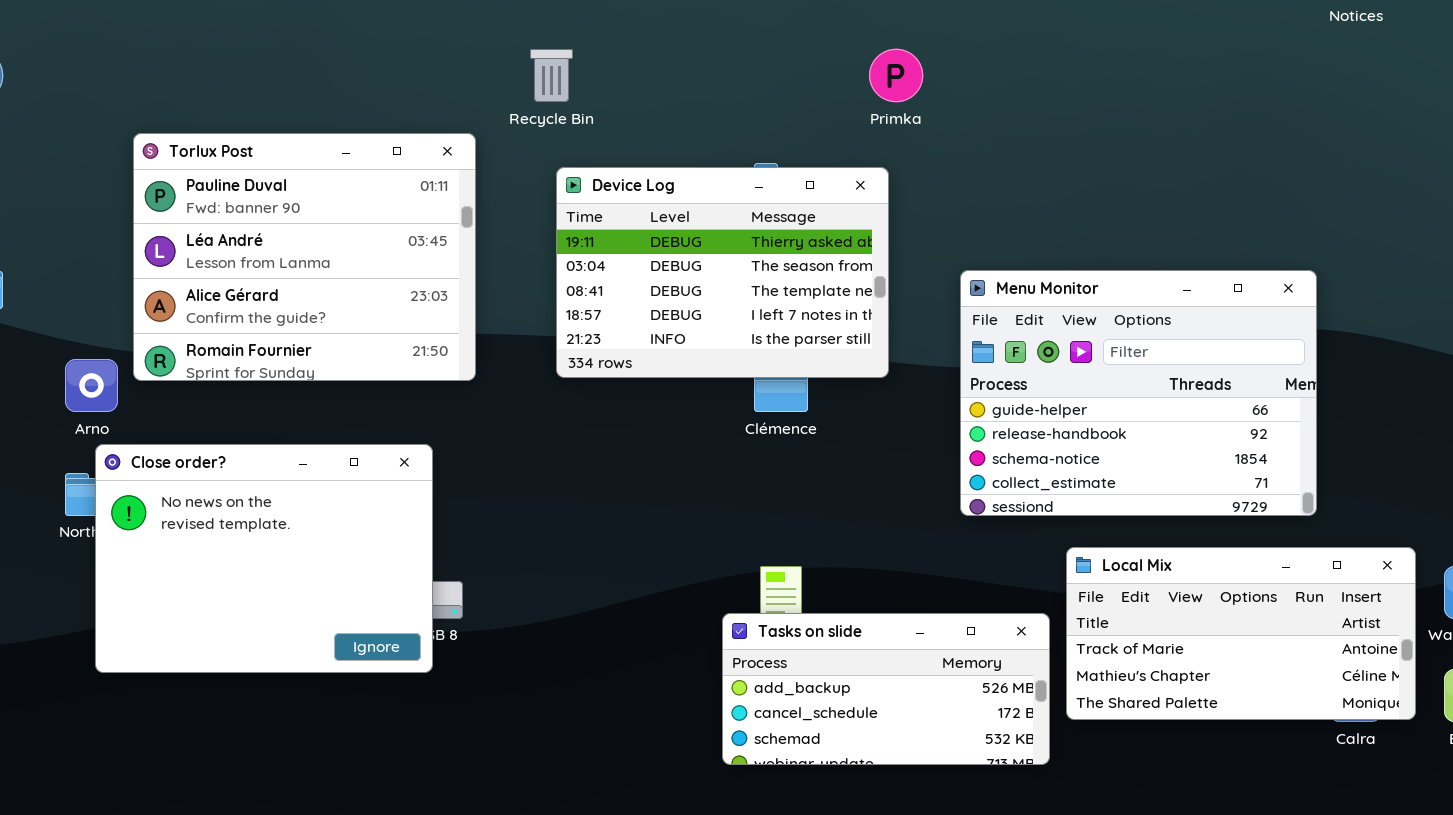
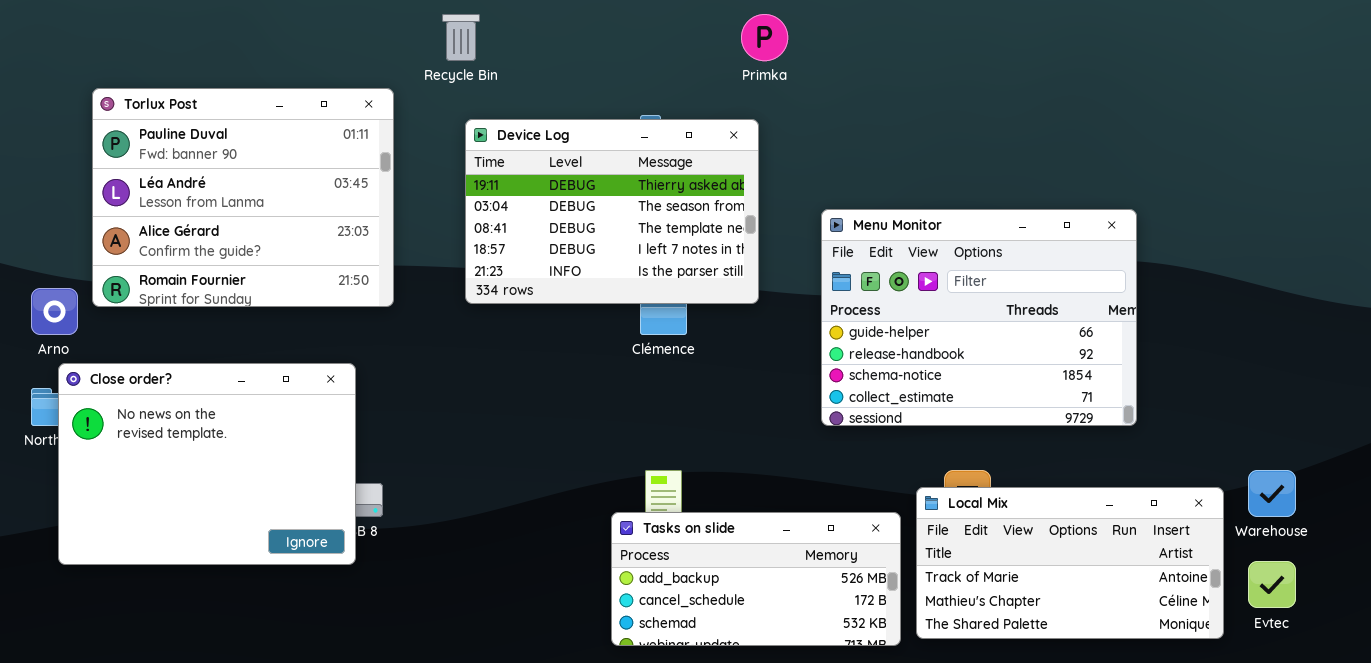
Local Mix: [1066,547,1416,720] -> [916,487,1224,639], moved

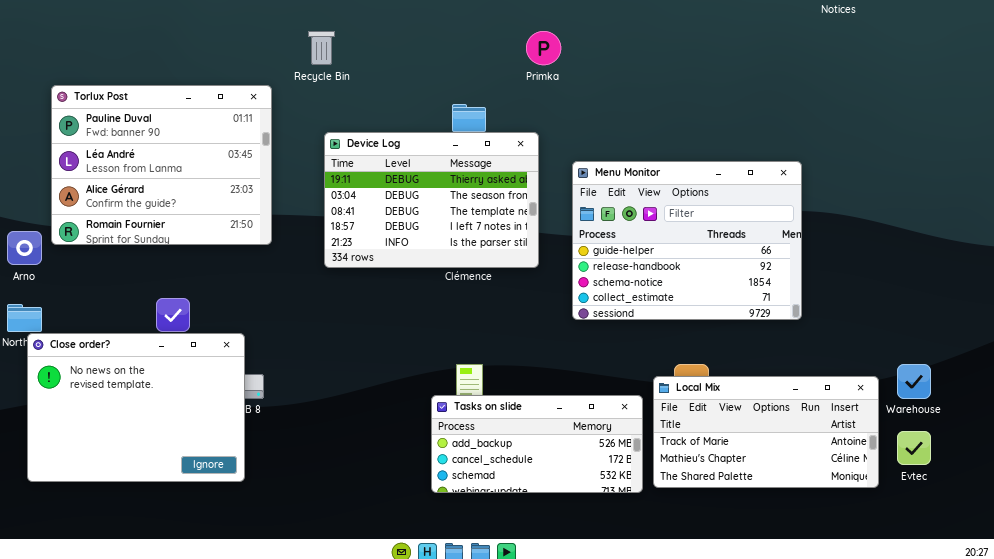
Device Log: [465,119,759,304] -> [324,132,539,268], moved
Menu Monitor: [821,209,1137,426] -> [572,161,802,320], moved
Close order?: [58,363,356,565] -> [27,333,245,482], moved

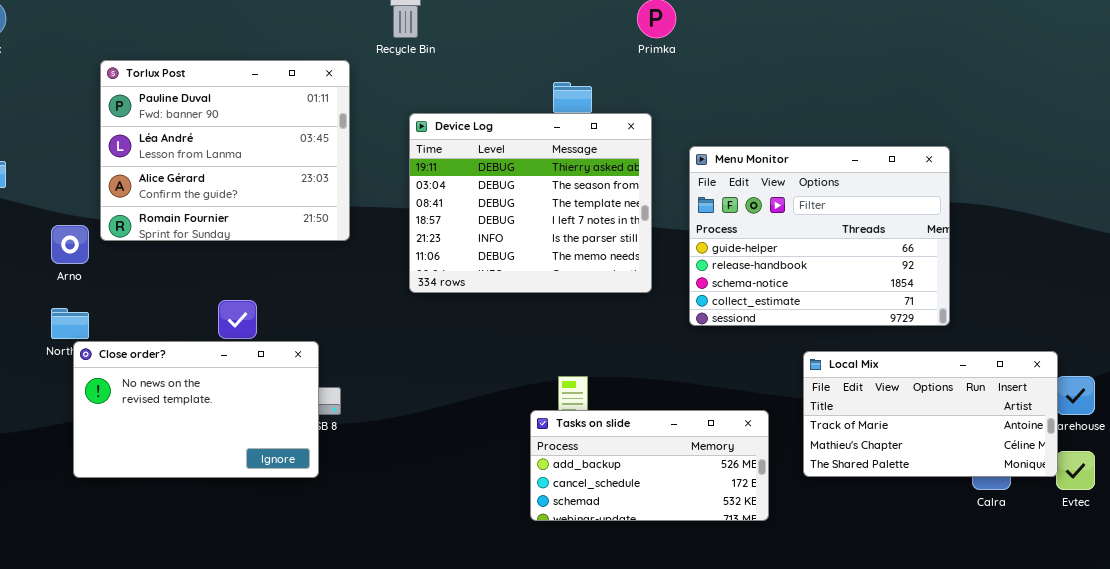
Device Log: [324,132,539,268] -> [409,113,652,293], resized
Close order?: [27,333,245,482] -> [73,341,319,478], resized
Local Mix: [653,376,879,488] -> [803,351,1058,477], moved

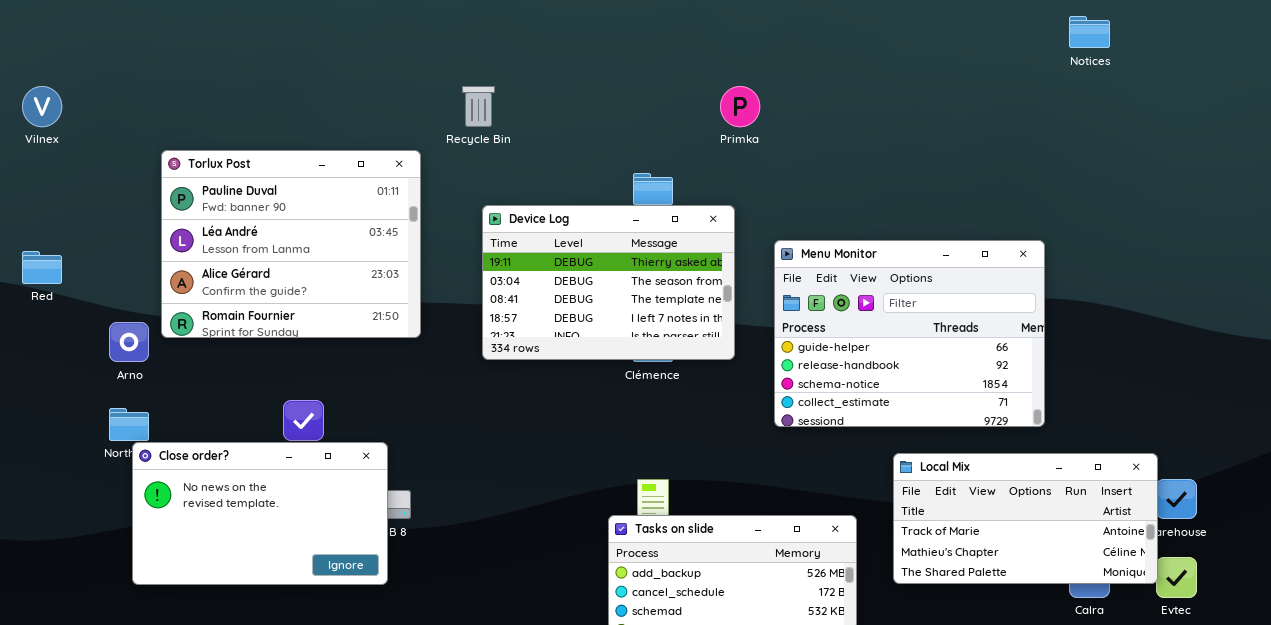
Device Log: [409,113,652,293] -> [482,205,735,360], resized

